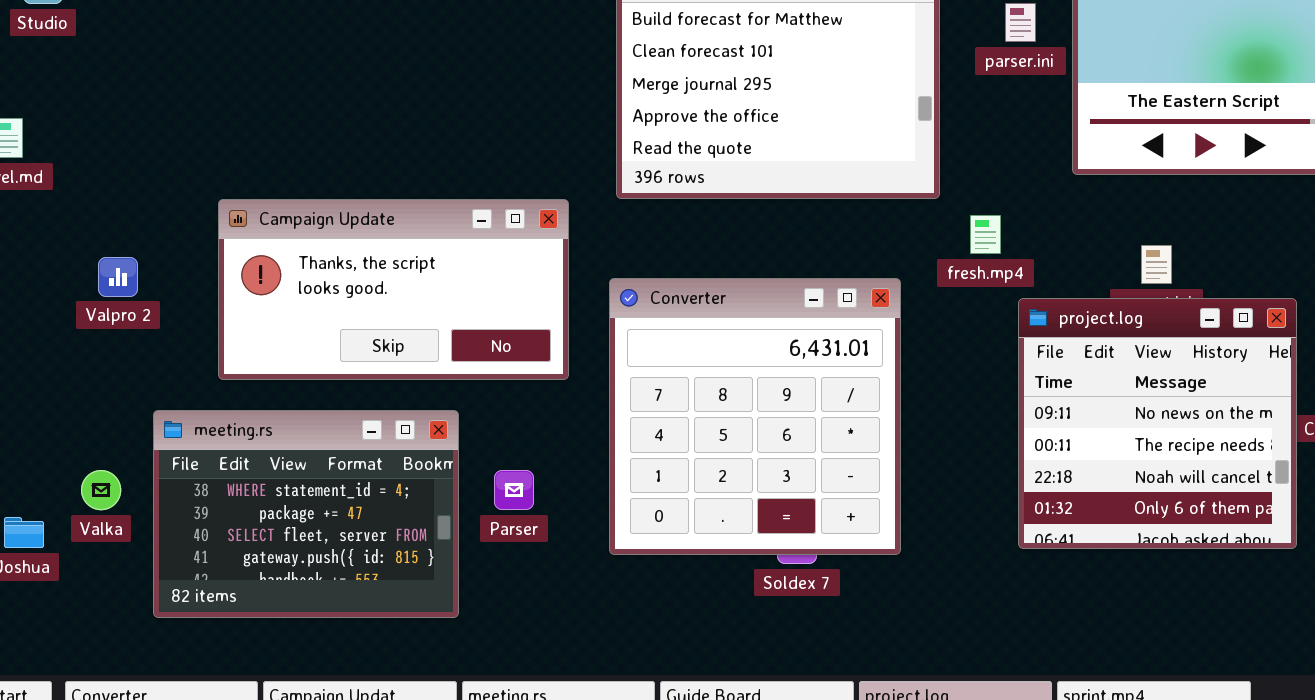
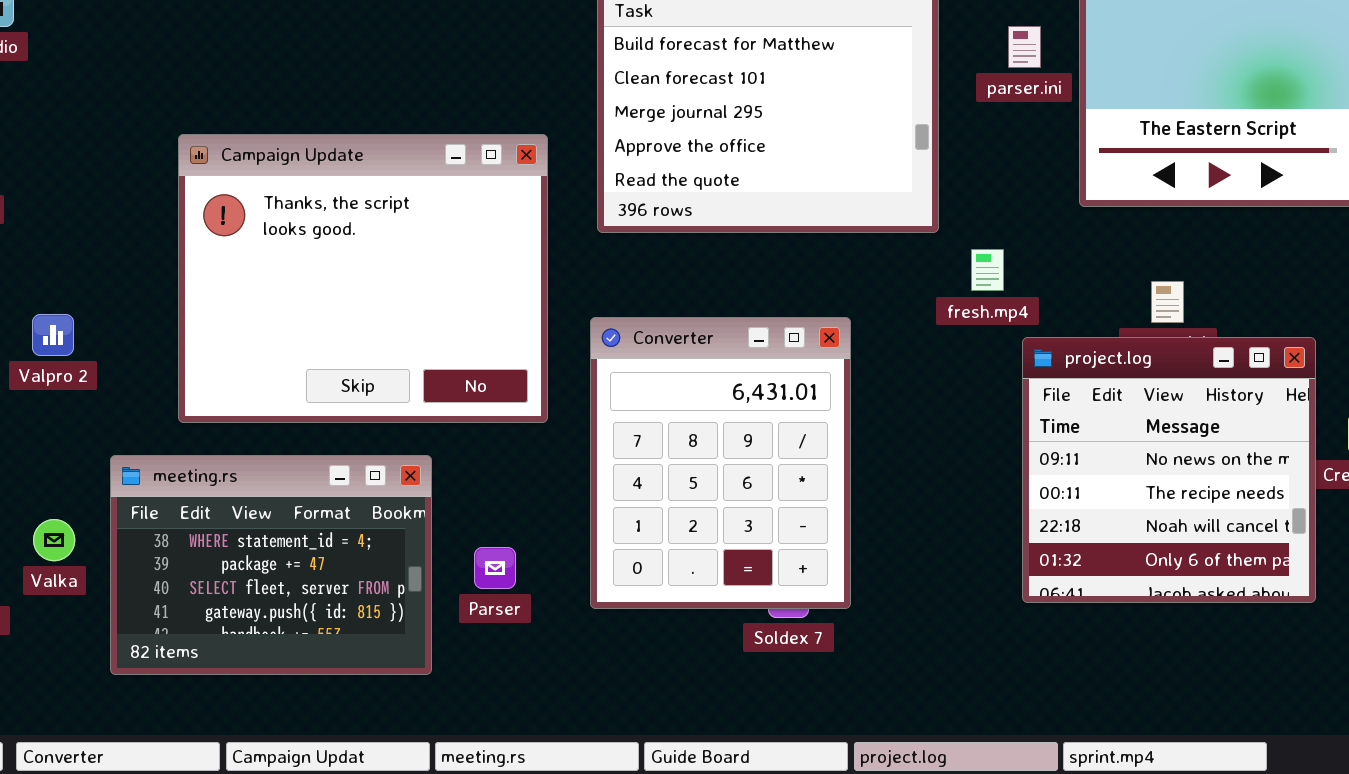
Campaign Update: [218,199,569,380] -> [178,134,548,423], resized
Valpro 2: [98,257,138,297] -> [32,314,74,356], moved
Converter: [609,278,901,555] -> [590,317,851,609], resized
Parser: [494,470,534,510] -> [474,547,516,589], moved

